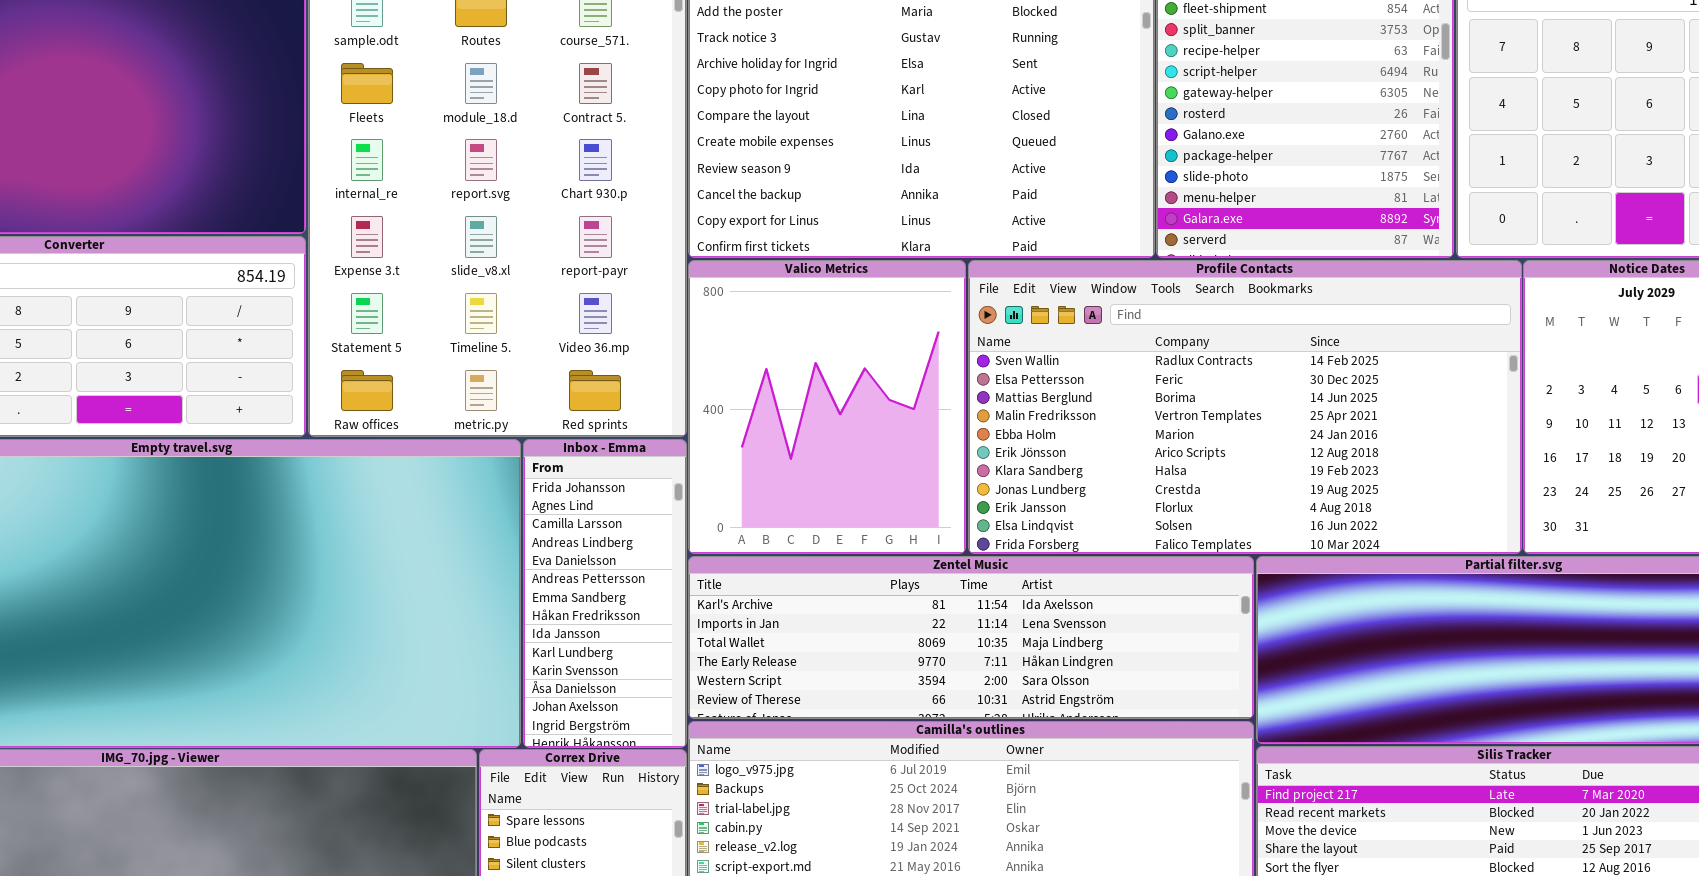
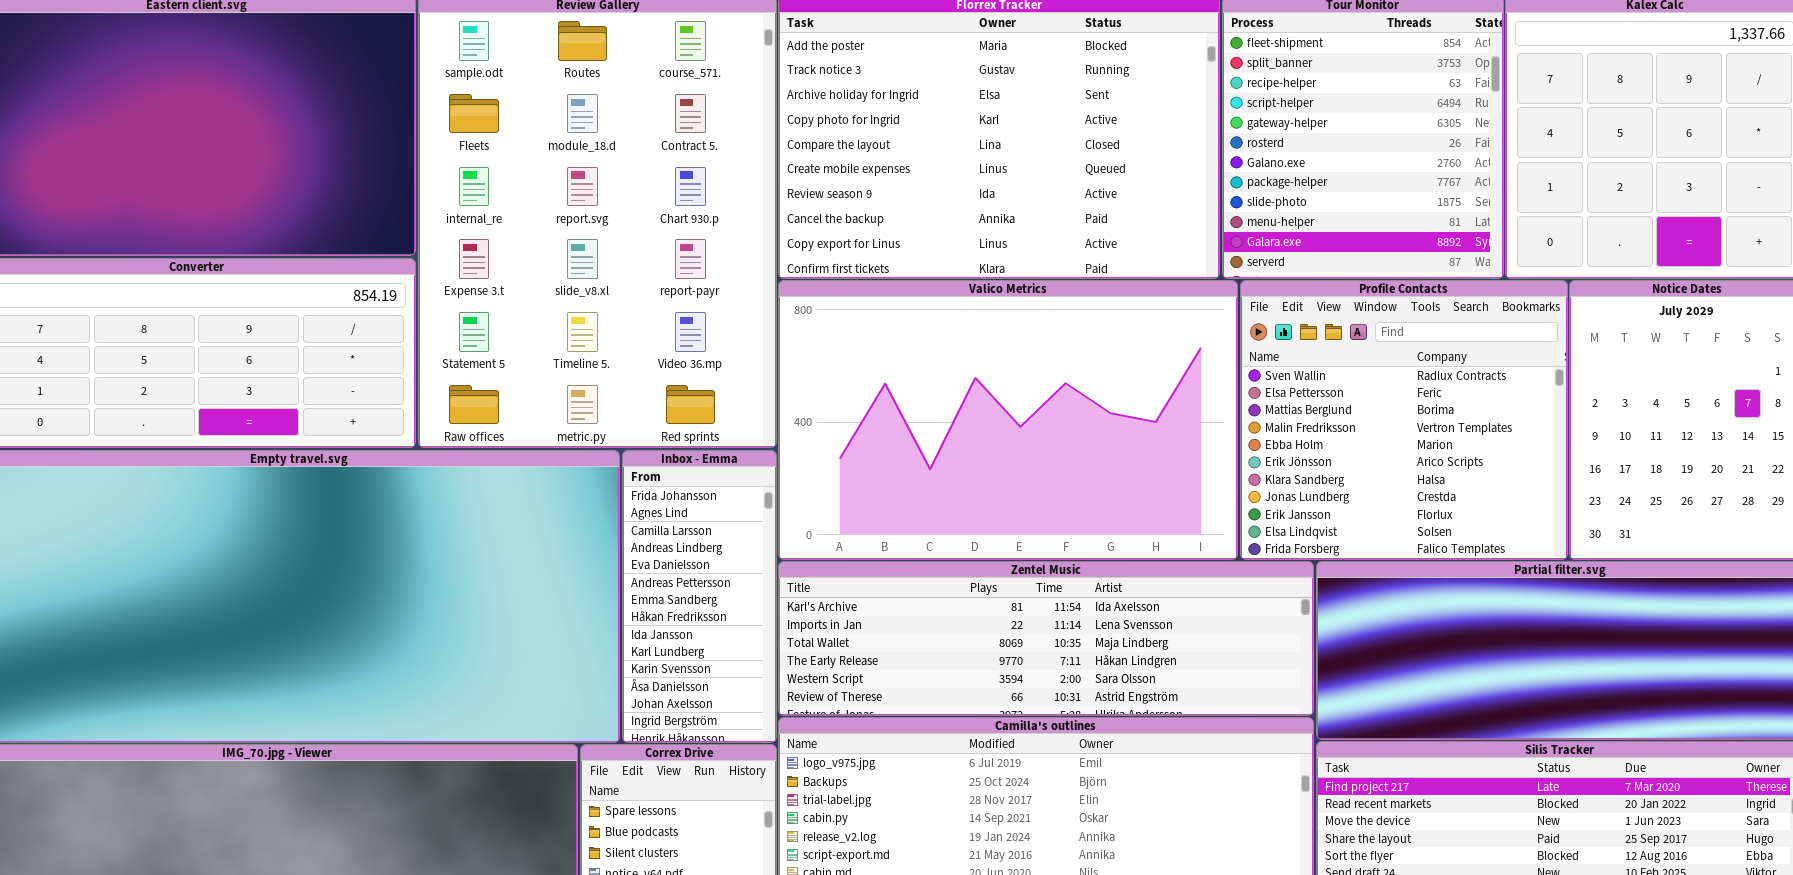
Valico Metrics: [688,260,966,554] -> [778,280,1238,560], resized
Profile Contacts: [968,260,1522,554] -> [1240,280,1568,560], resized

